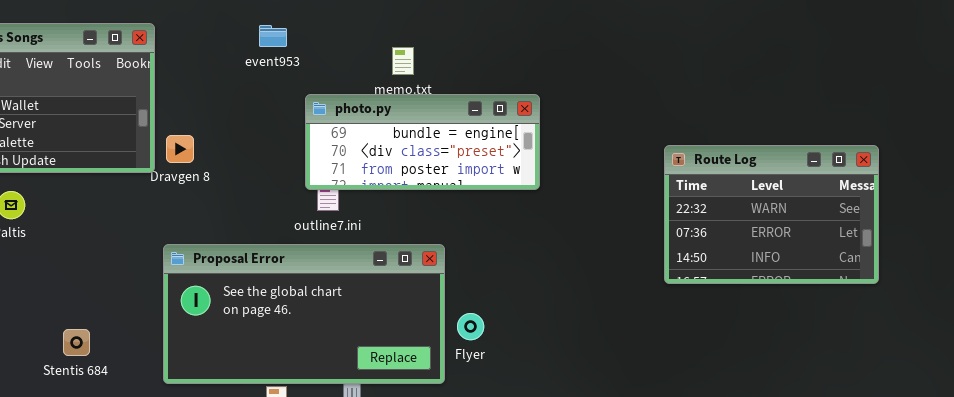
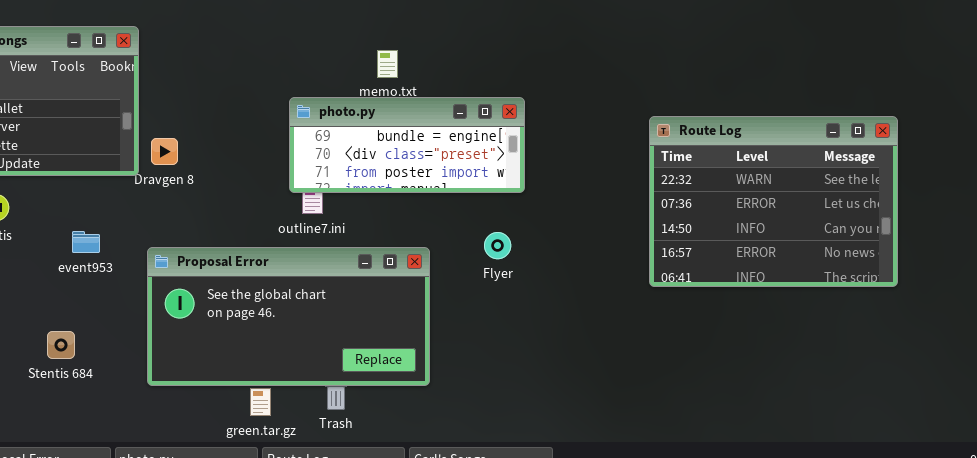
event953: [259,25,287,47] -> [72,231,100,253], moved
Route Log: [664,145,879,284] -> [649,116,898,287], resized
Flyer: [457,313,484,340] -> [484,232,511,259], moved

